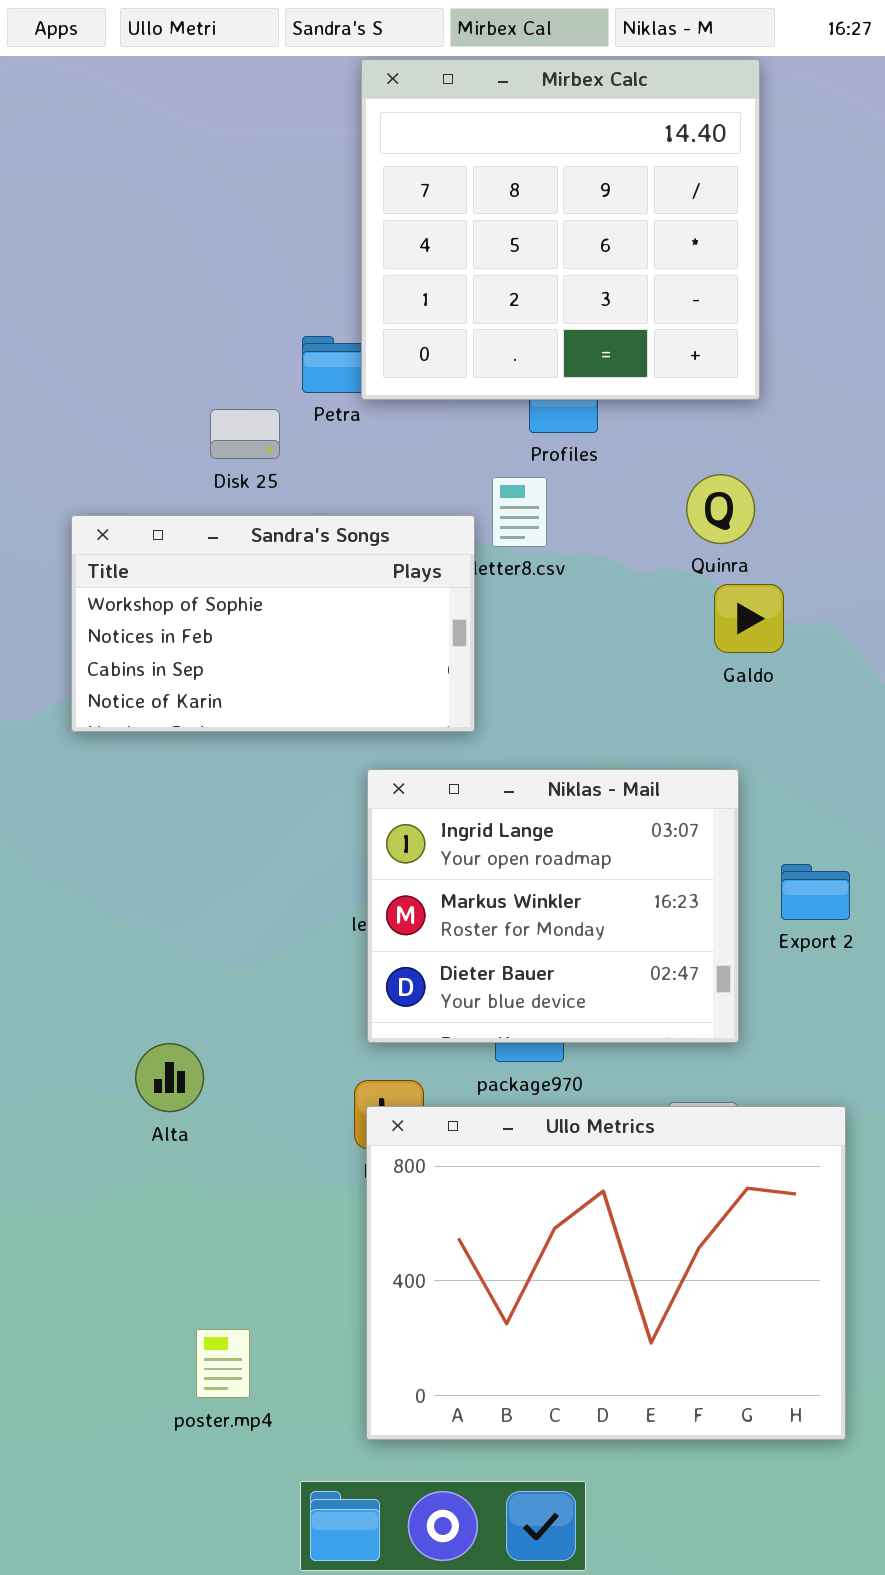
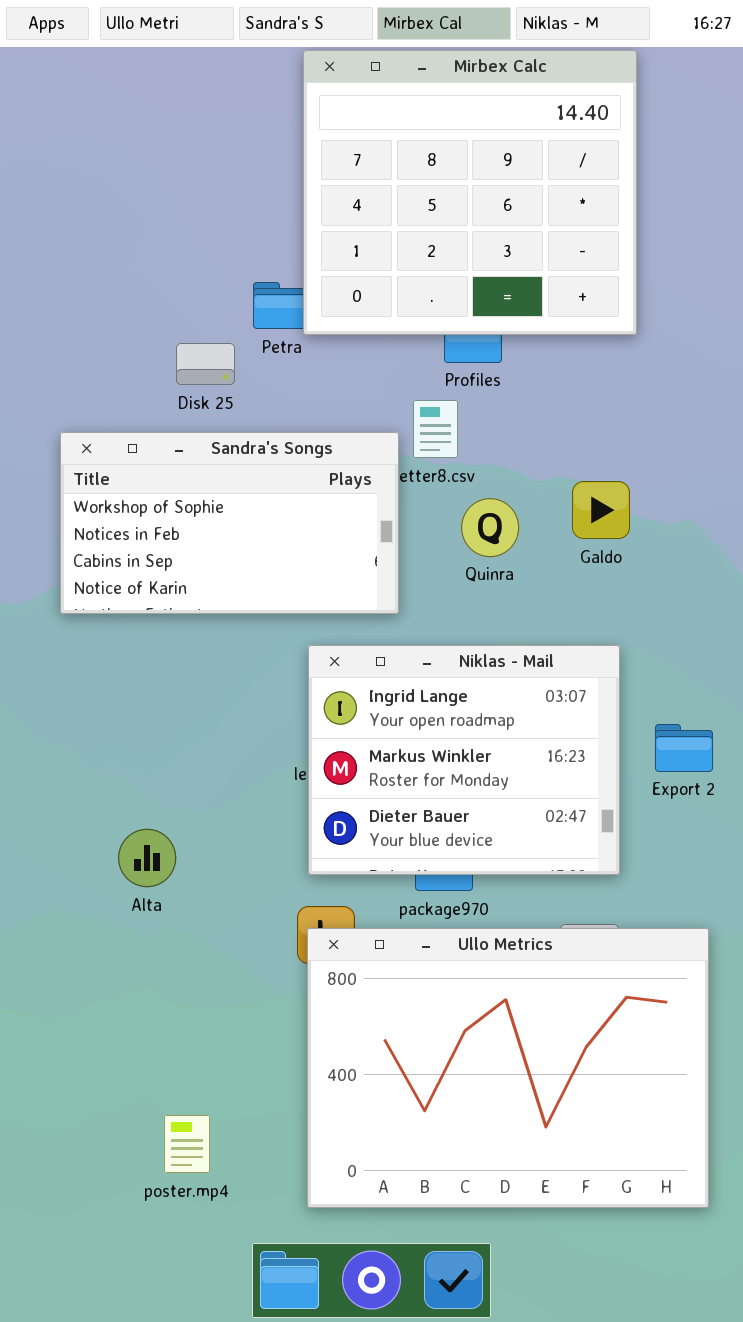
Quinra: [686,474,755,544] -> [461,498,519,557], moved
Galdo: [714,584,784,653] -> [572,481,630,539], moved
Alta: [135,1043,204,1112] -> [118,829,176,887], moved

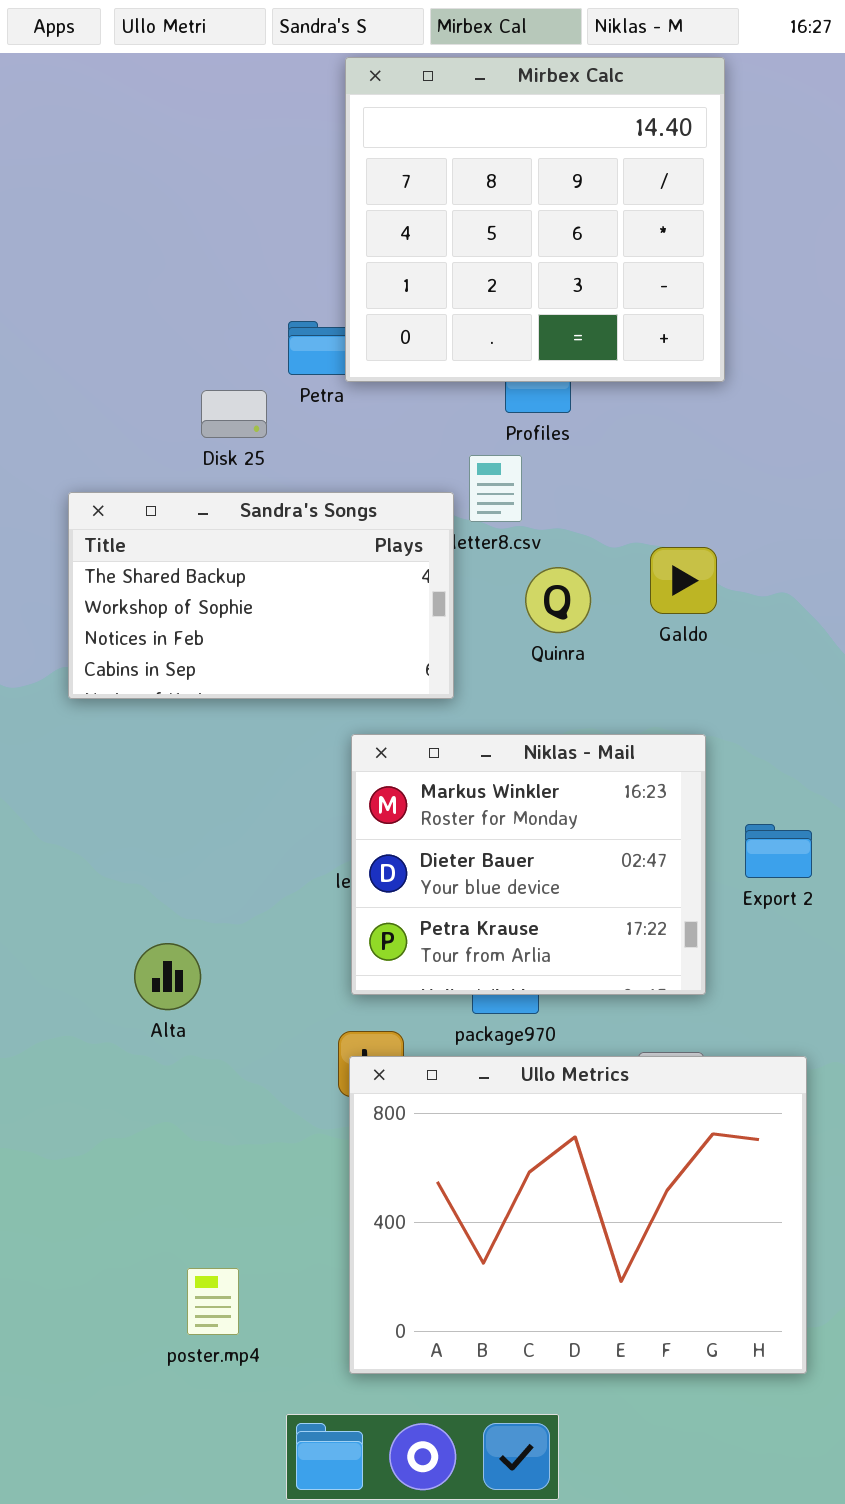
Sandra's Songs: [60,432,399,614] -> [68,492,454,699], scrolled up 1 row
Niklas - Mail: [308,645,620,875] -> [351,734,706,995], scrolled down 1 row

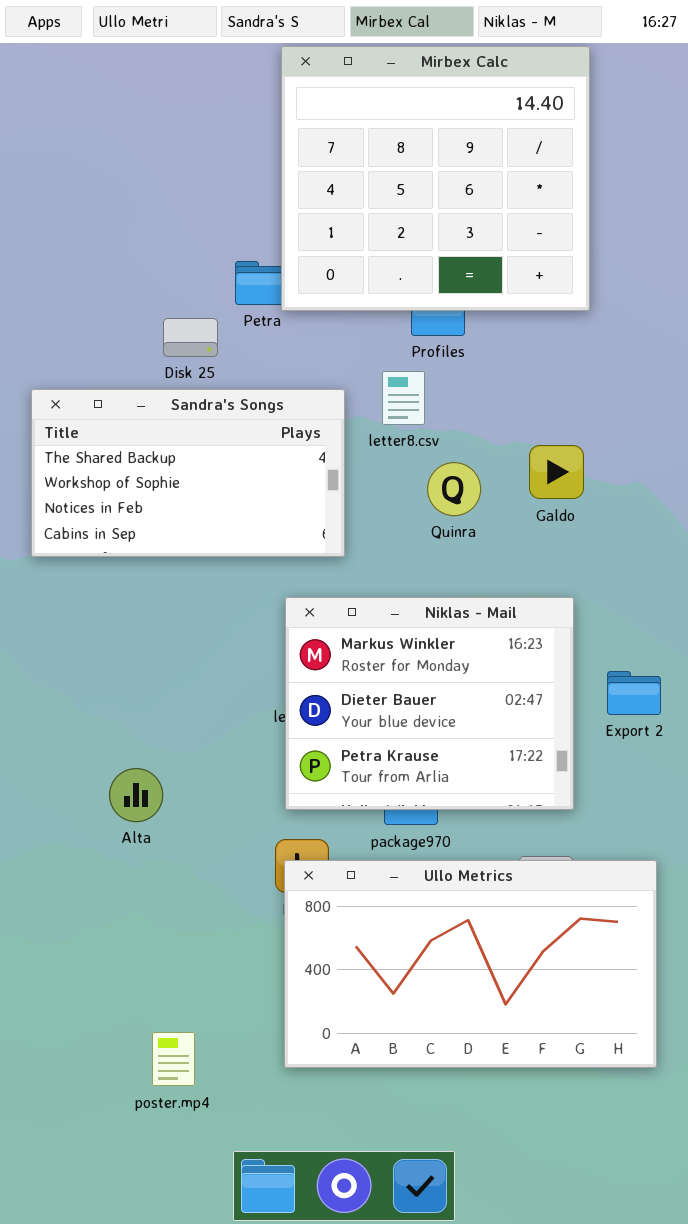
Sandra's Songs: [68,492,454,699] -> [31,389,345,557], moved
Ullo Metrics: [349,1056,807,1374] -> [284,860,657,1068], resized

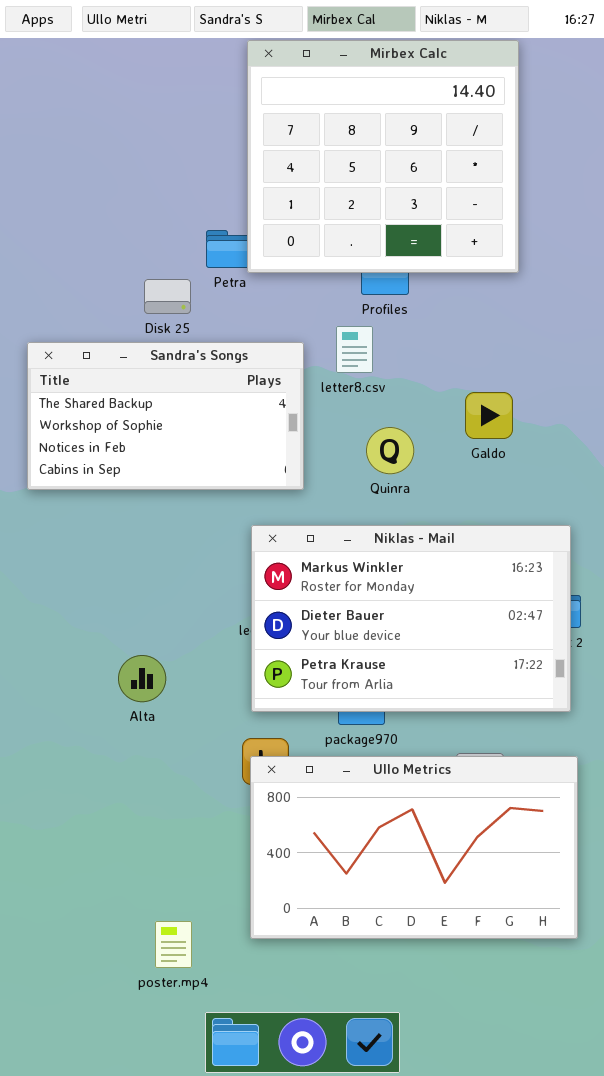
Quinra: [427,462,481,516] -> [366,427,414,474], moved
Niklas - Mail: [285,597,574,810] -> [251,525,571,712], resized
Alta: [109,768,163,822] -> [118,655,166,702], moved
poster.mp4: [152,1032,195,1086] -> [155,921,192,968], moved

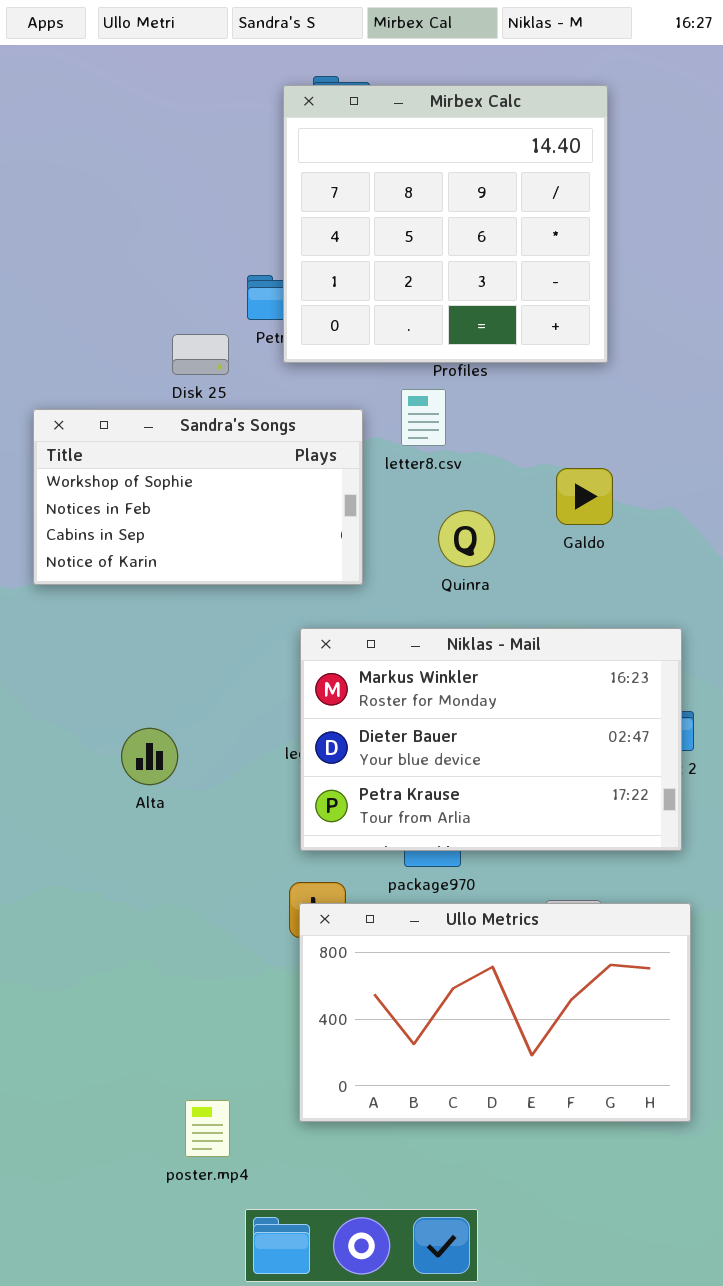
Mirbex Calc: [247,40,519,273] -> [283,85,608,363], moved
Sandra's Songs: [27,342,304,490] -> [33,409,363,585], scrolled down 1 row
Alta: [118,655,166,702] -> [121,728,178,785], moved

